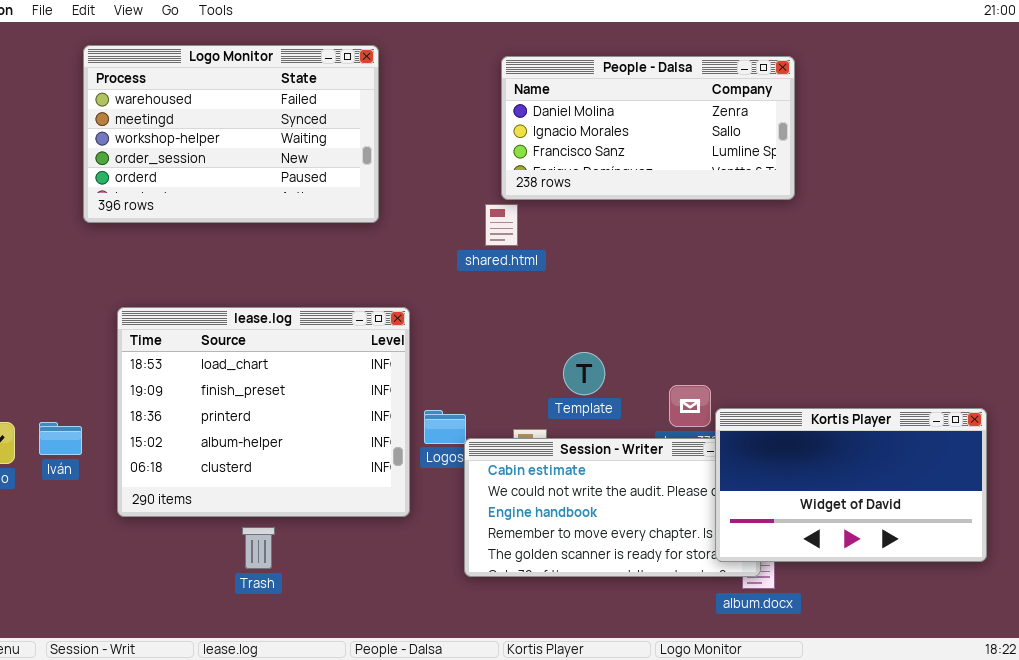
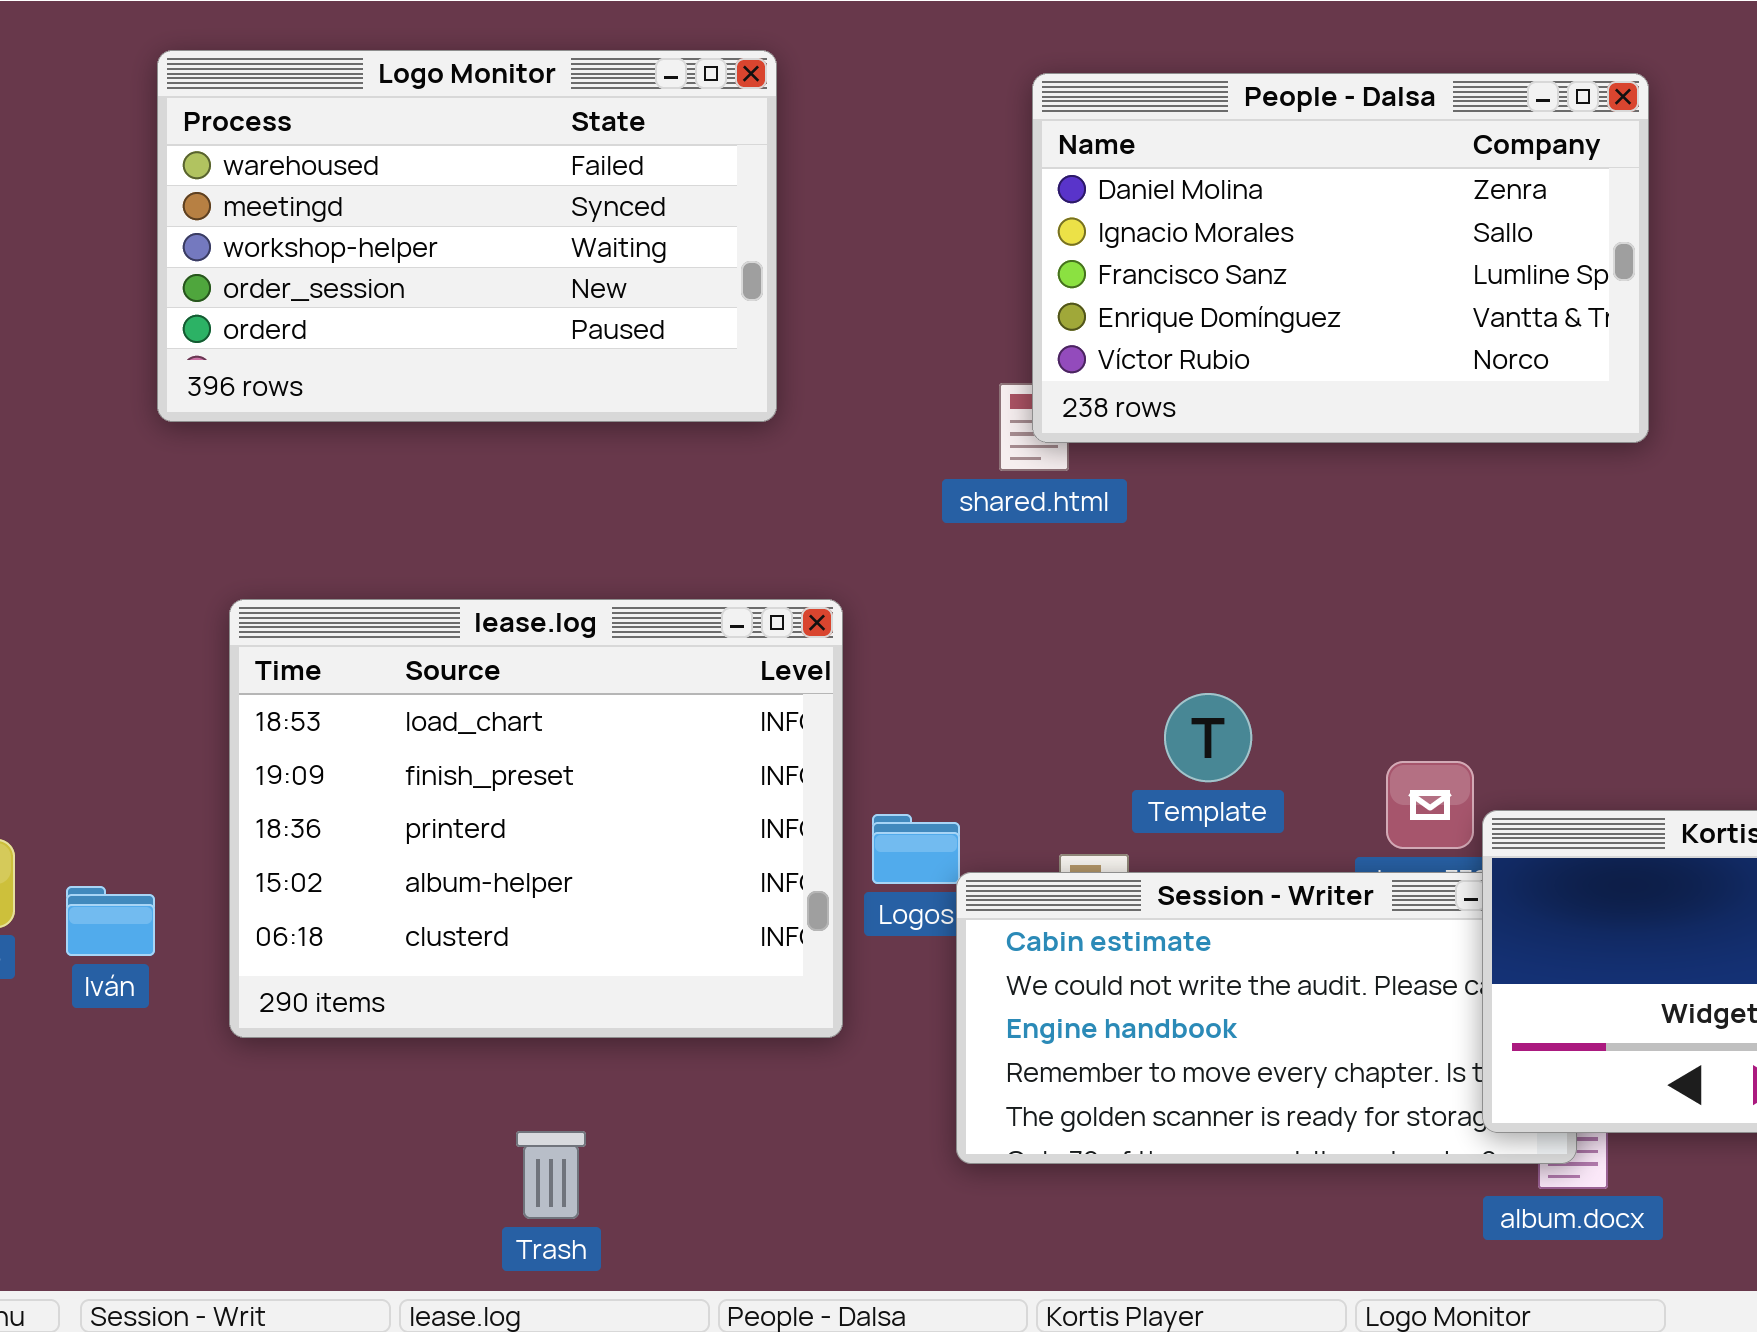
People - Dalsa: [501,56,795,200] -> [1032,73,1649,443], resized
Iván: [39,422,82,455] -> [66,886,155,956], moved
Trash: [242,527,275,569] -> [516,1131,586,1219], moved

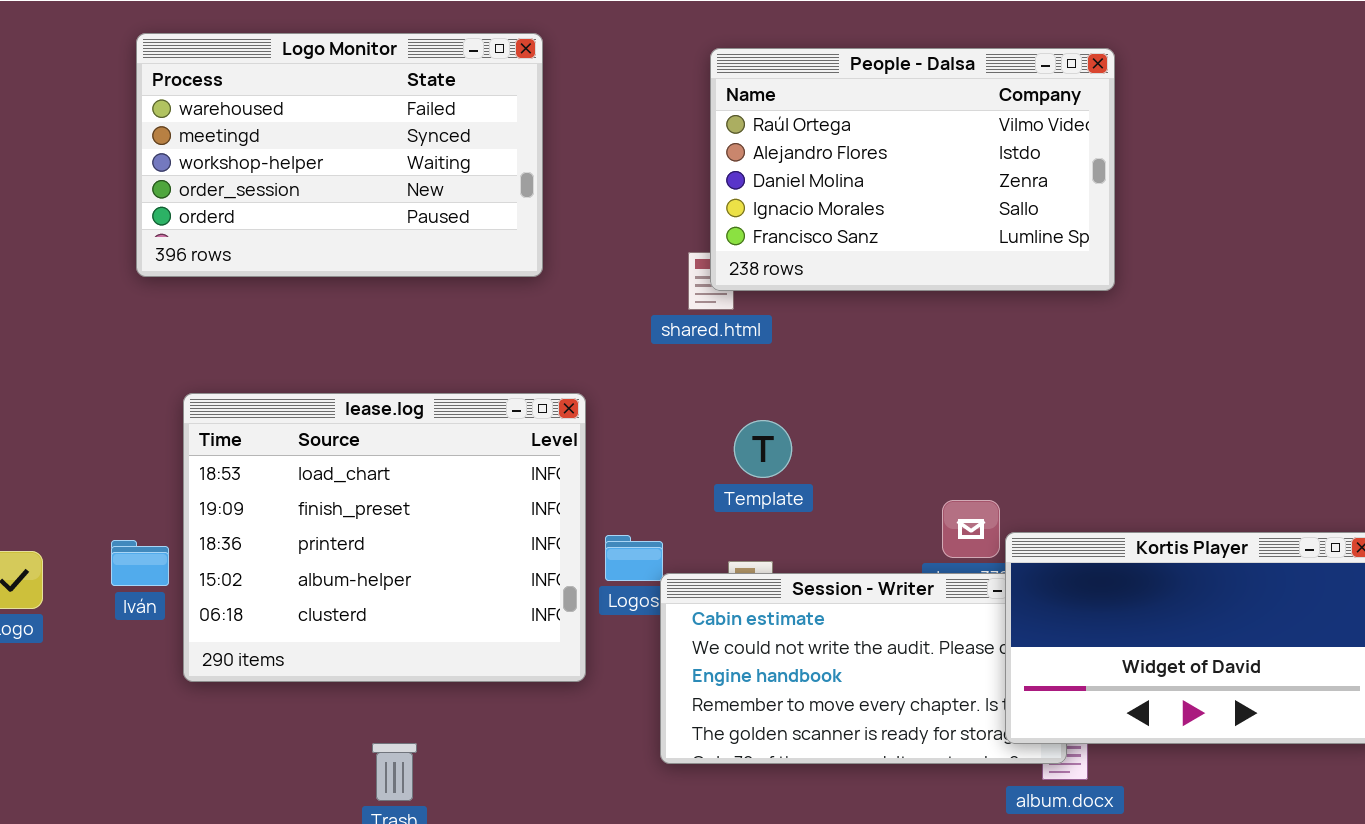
People - Dalsa: [1032,73,1649,443] -> [710,48,1115,291], scrolled up 2 rows
Template: [1164,693,1252,782] -> [734,420,792,478], moved
Iván: [66,886,155,956] -> [111,540,169,586], moved

